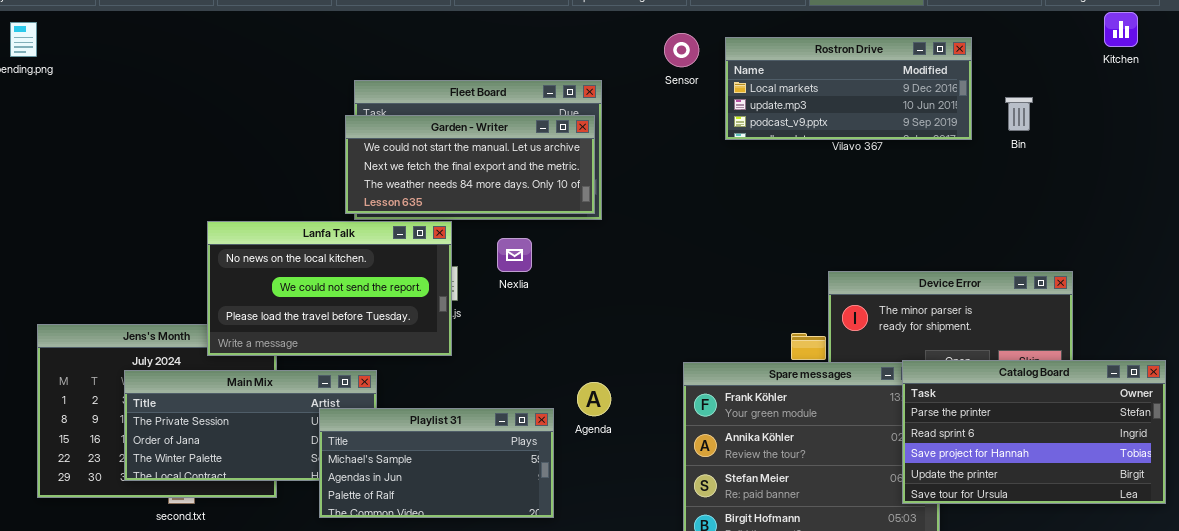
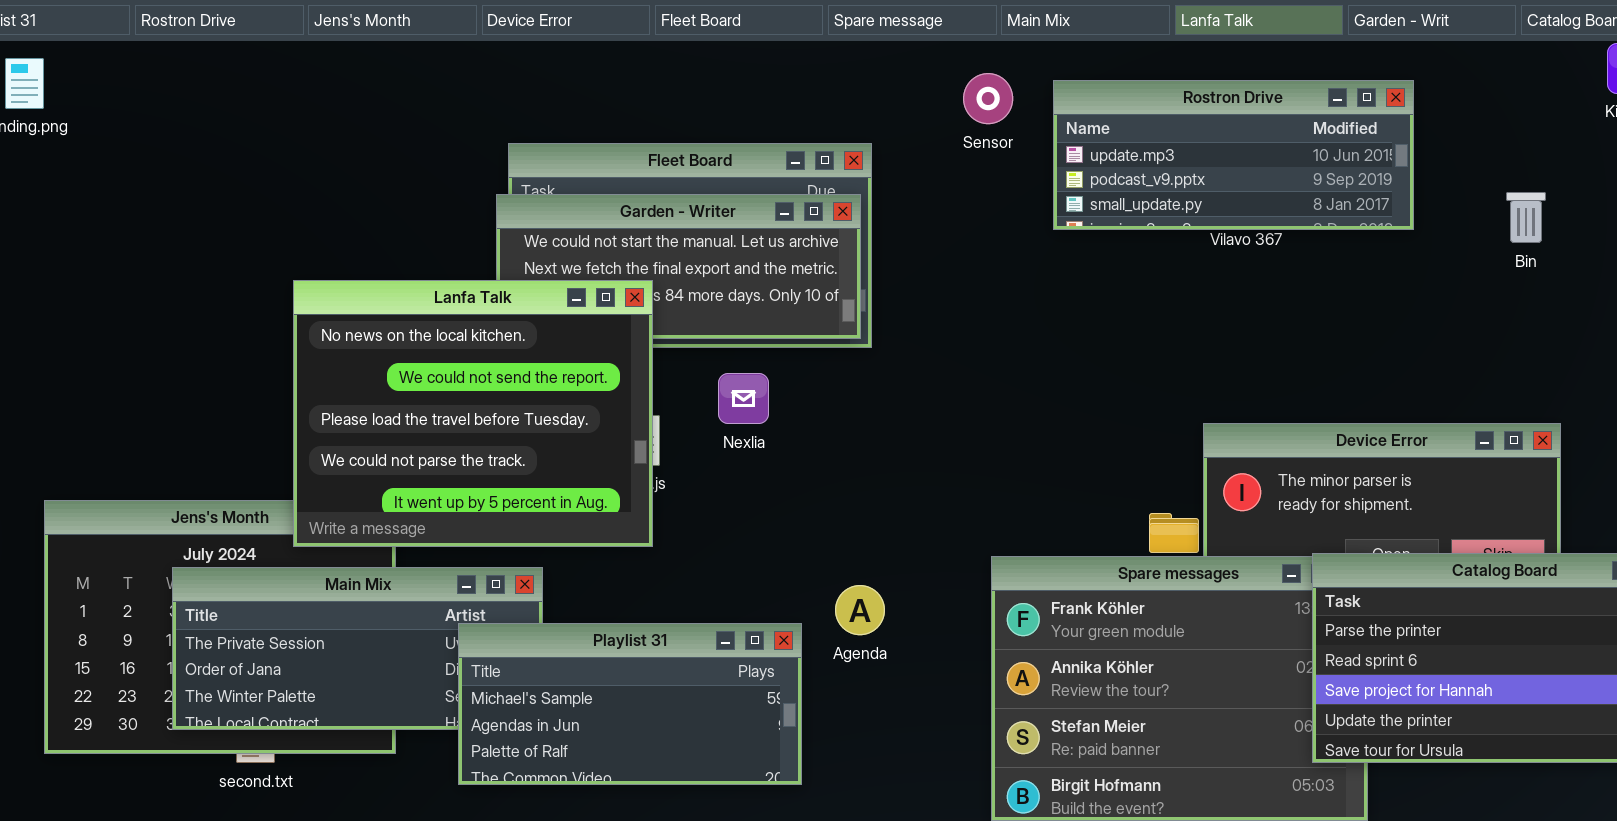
Rostron Drive: [725,37,972,140] -> [1053,80,1414,230], scrolled down 1 row
Bin: [1005,97,1033,131] -> [1506,192,1546,243], moved
Lanfa Talk: [207,221,452,356] -> [293,280,653,547], resized

